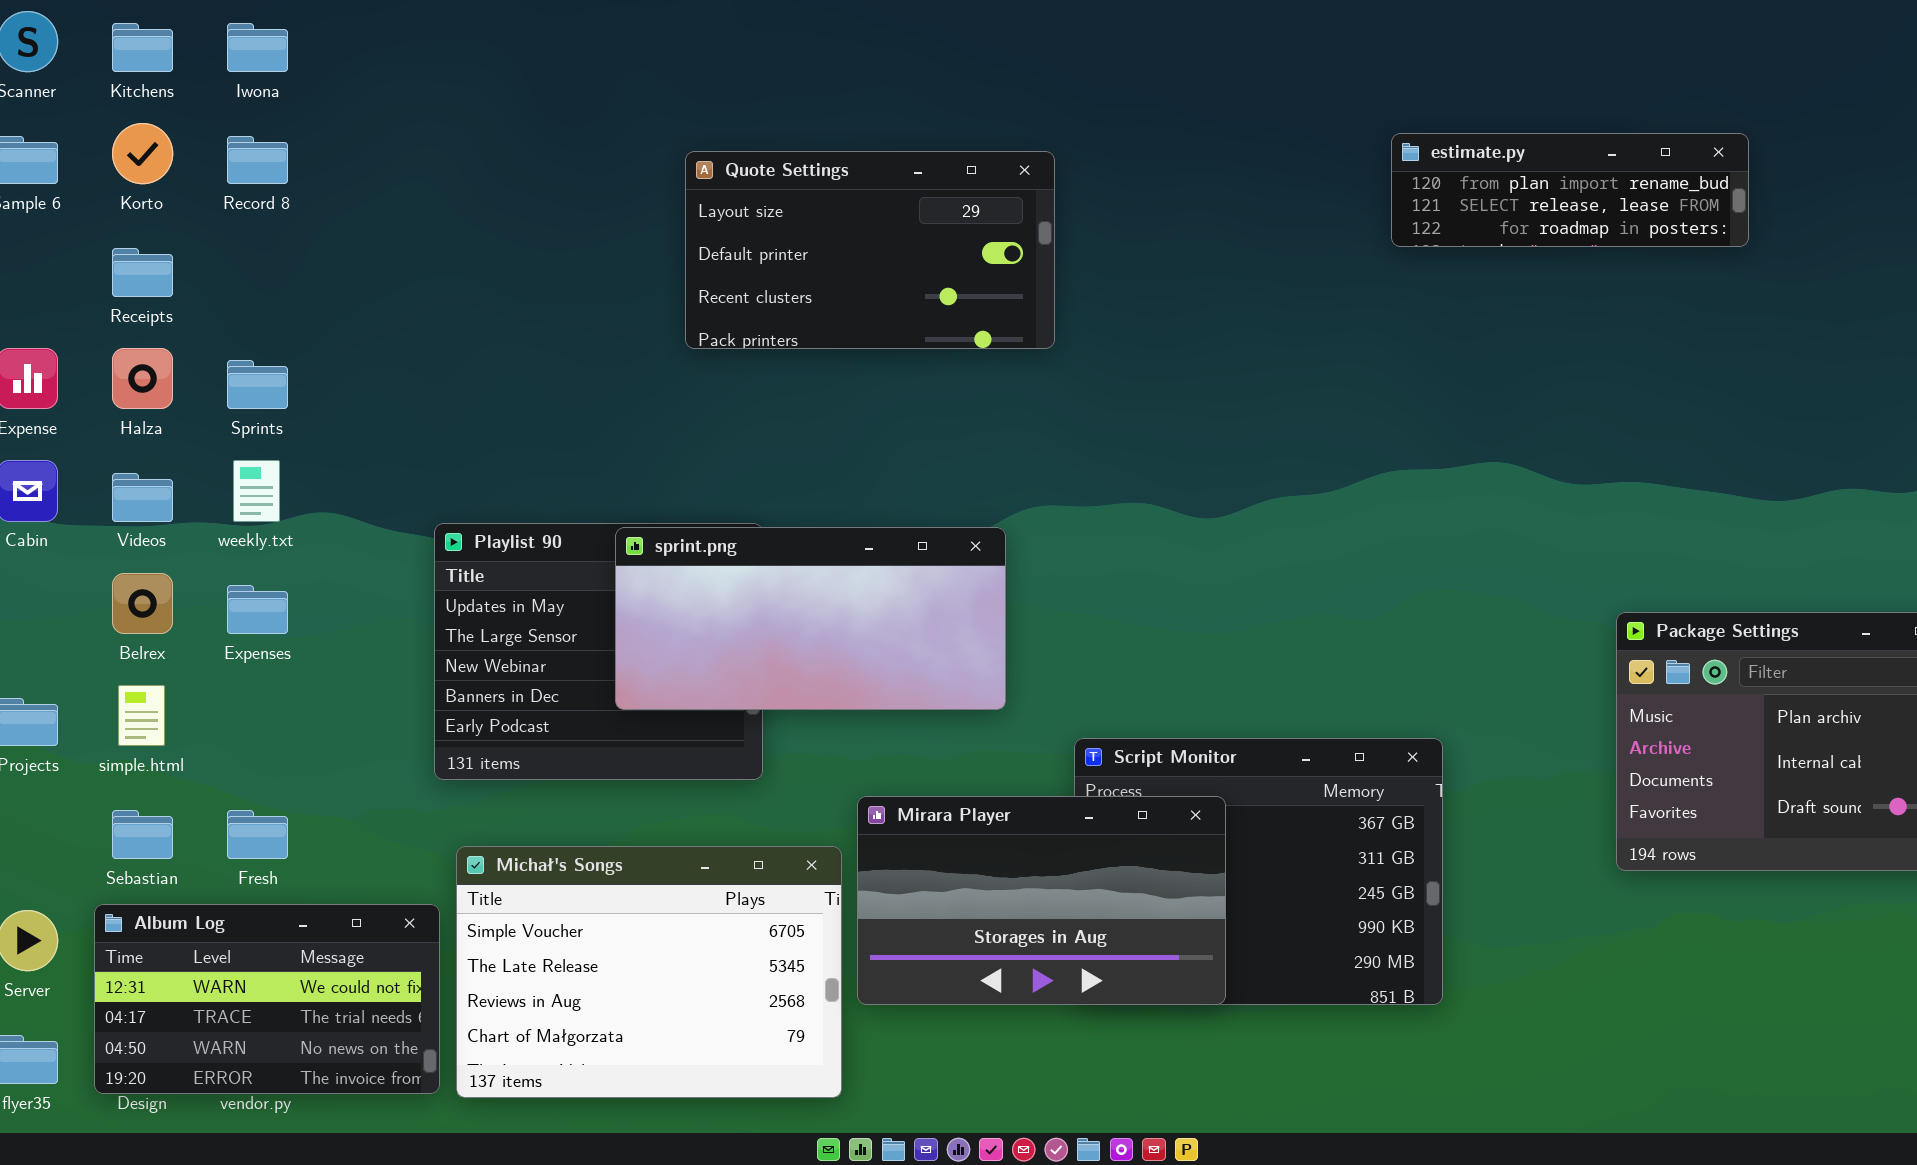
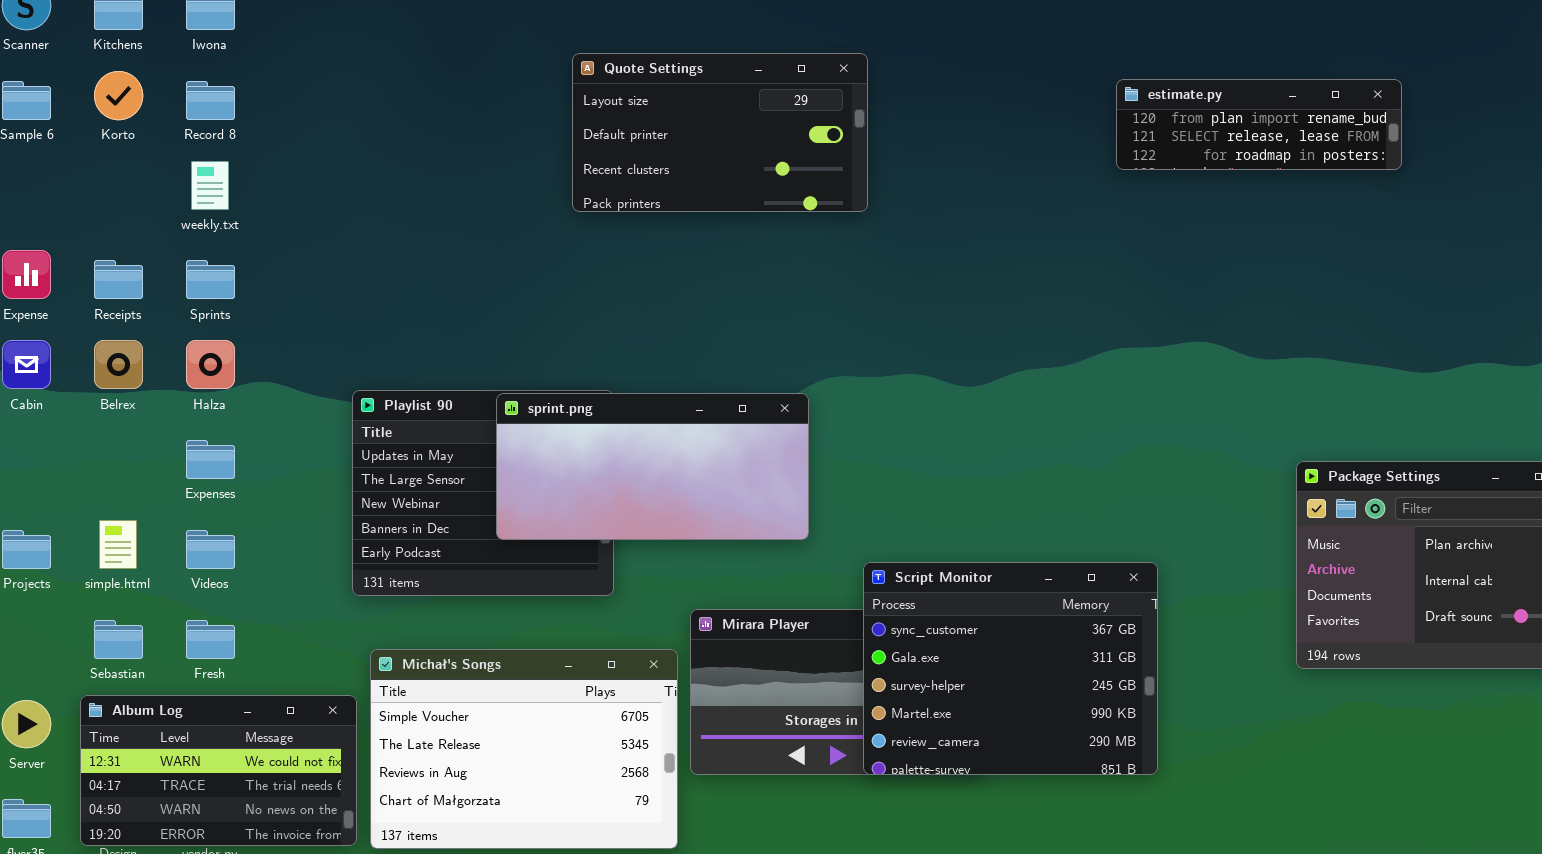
Quote Settings: [685,151,1055,349] -> [572,53,868,212], moved
Receipts: [112,248,173,297] -> [94,260,143,299], moved
Halza: [112,348,173,409] -> [186,340,235,389], moved
weekly.txt: [233,460,280,522] -> [191,161,229,210], moved
Videos: [112,473,173,522] -> [186,530,235,569], moved
Belrex: [112,573,173,634] -> [94,340,143,389], moved
Script Monitor: [1074,738,1443,1005] -> [863,562,1158,775], raised

